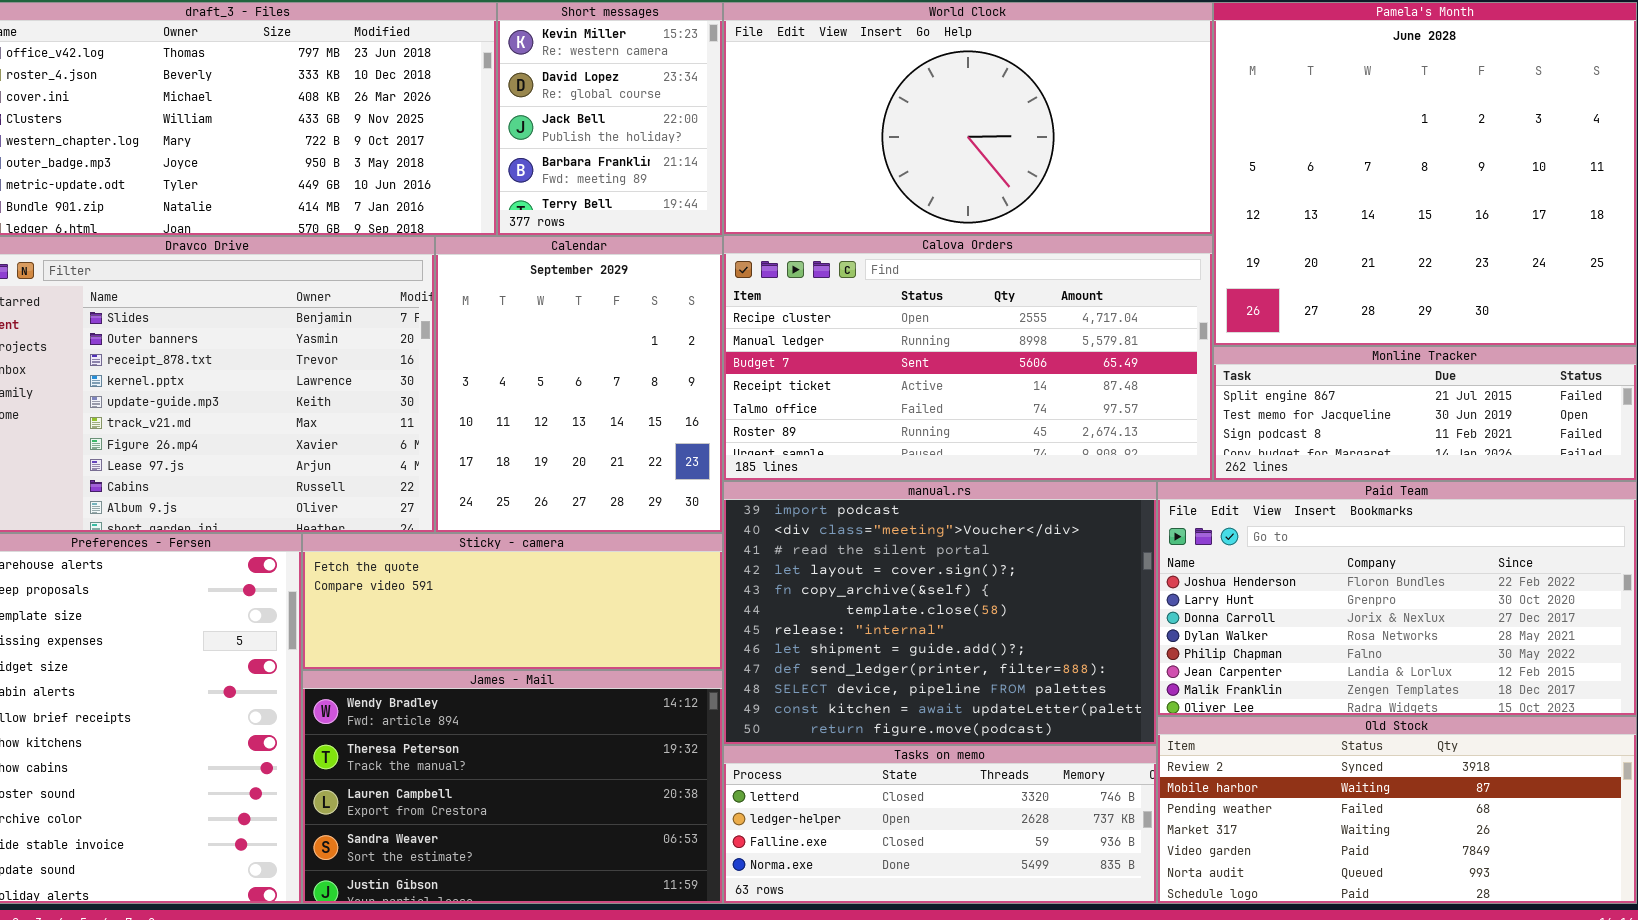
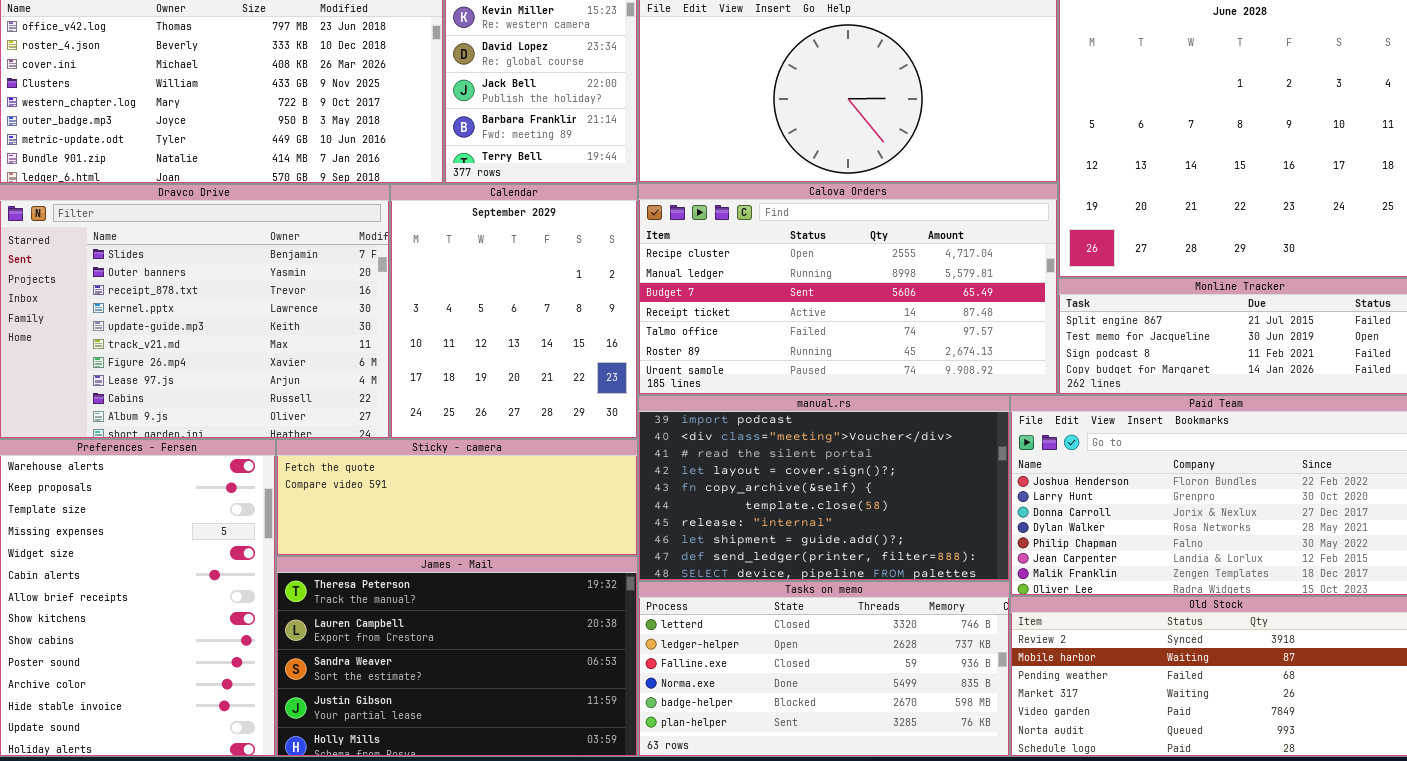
manual.rs: [723,481,1157,745] -> [638,395,1010,581], resized
James - Mail: [302,670,723,904] -> [276,556,638,757], scrolled down 1 row
Tasks on memo: [723,745,1157,904] -> [638,581,1010,757], resized

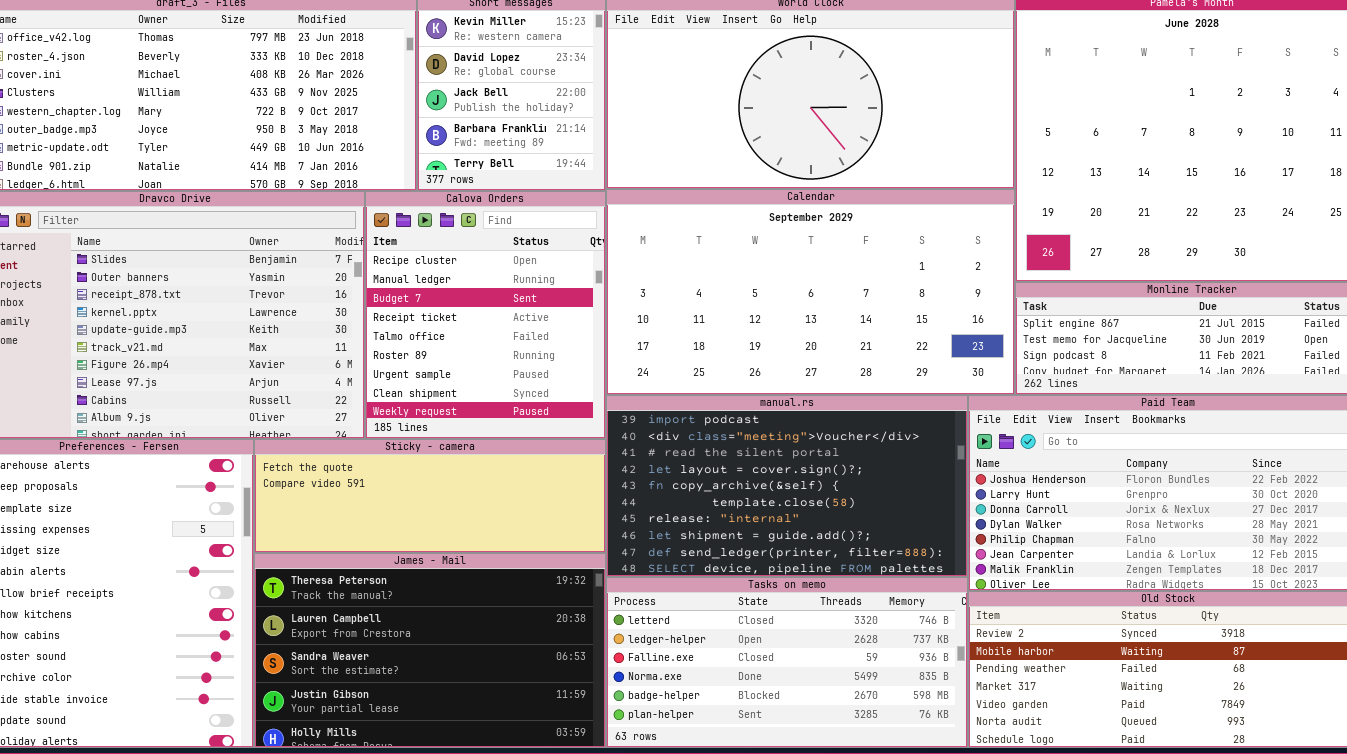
Calova Orders: [638,183,1058,395] -> [365,191,606,439], moved, resized
Calendar: [390,184,638,439] -> [606,189,1015,395], moved, resized

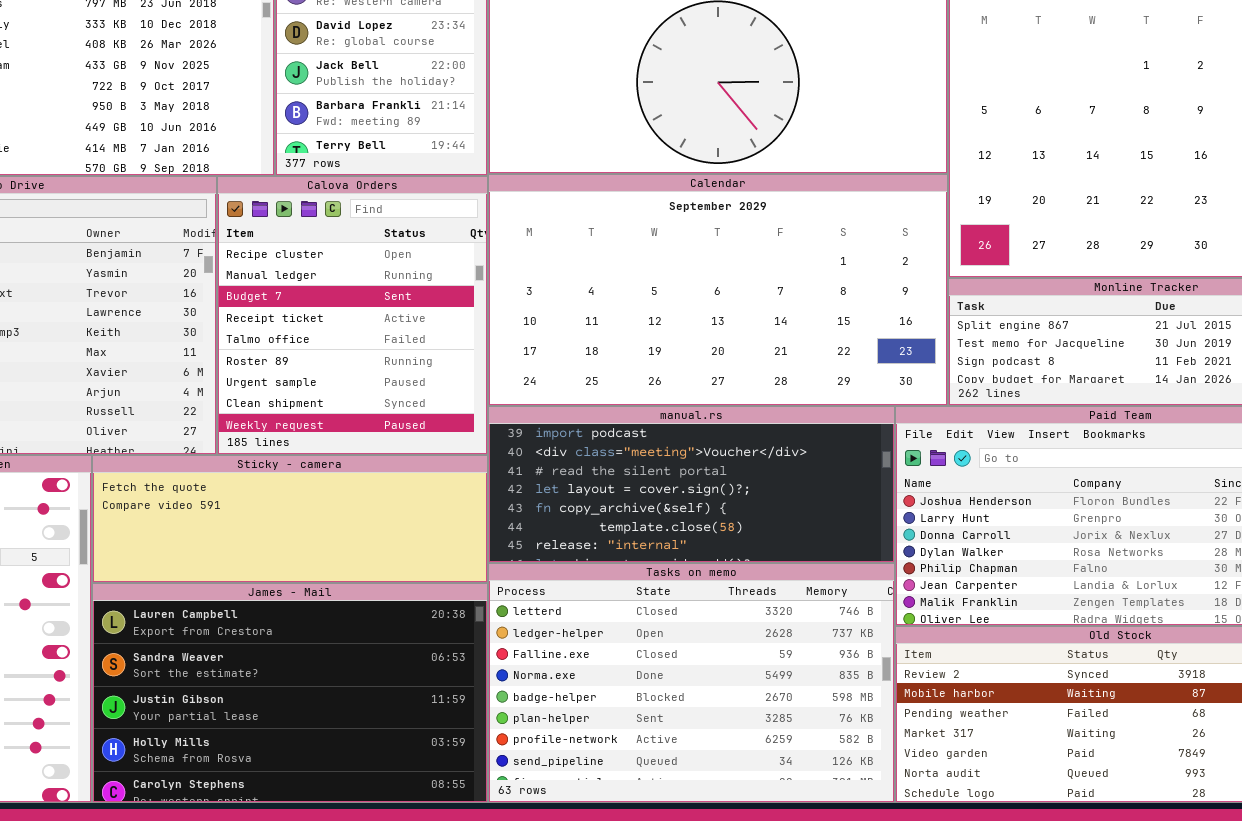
manual.rs: [606,395,968,577] -> [488,406,895,563], resized
James - Mail: [254,553,606,748] -> [92,583,488,803], scrolled down 1 row
Tasks on memo: [606,577,968,748] -> [488,563,895,803], resized

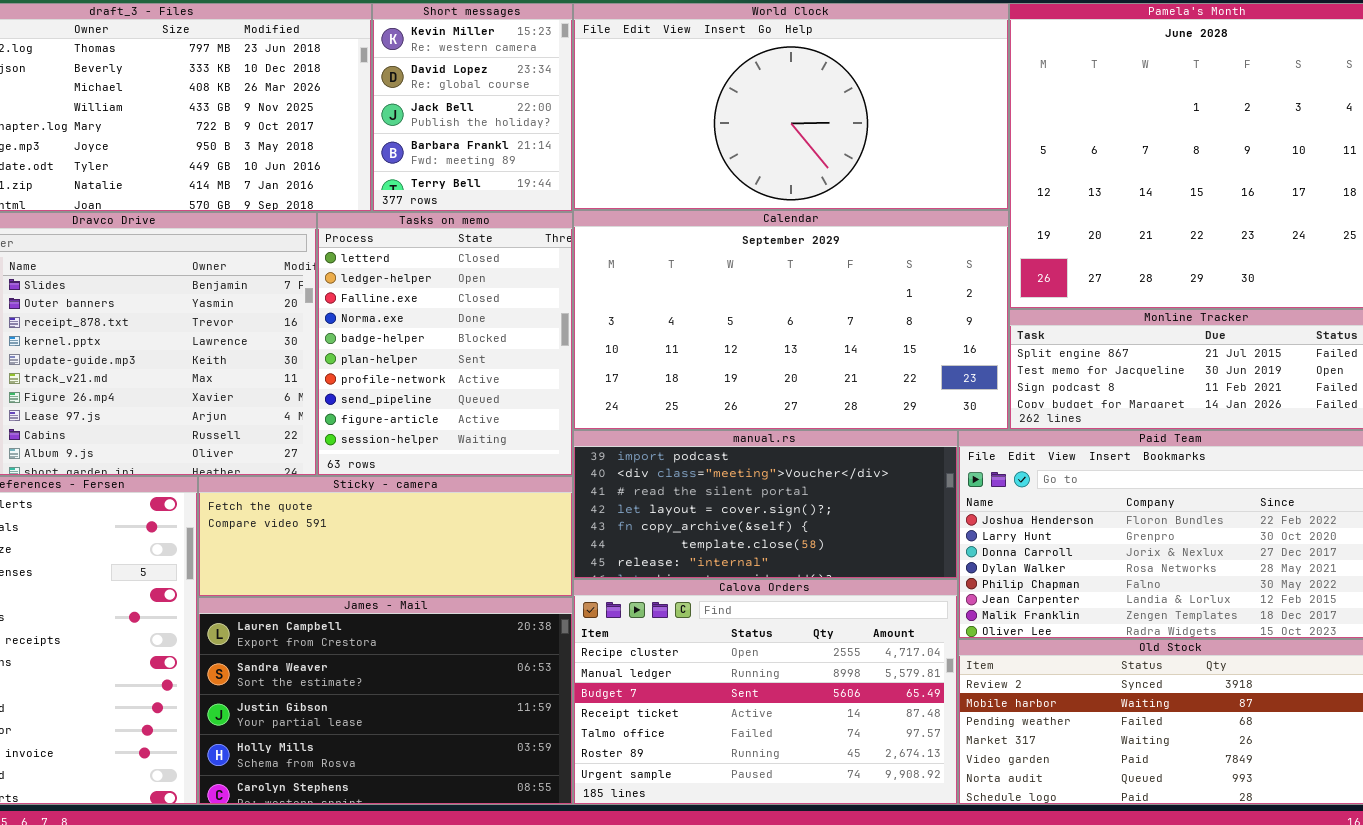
Calova Orders: [217,176,488,455] -> [573,579,958,805], moved, resized
Tasks on memo: [488,563,895,803] -> [317,212,573,476], moved, resized

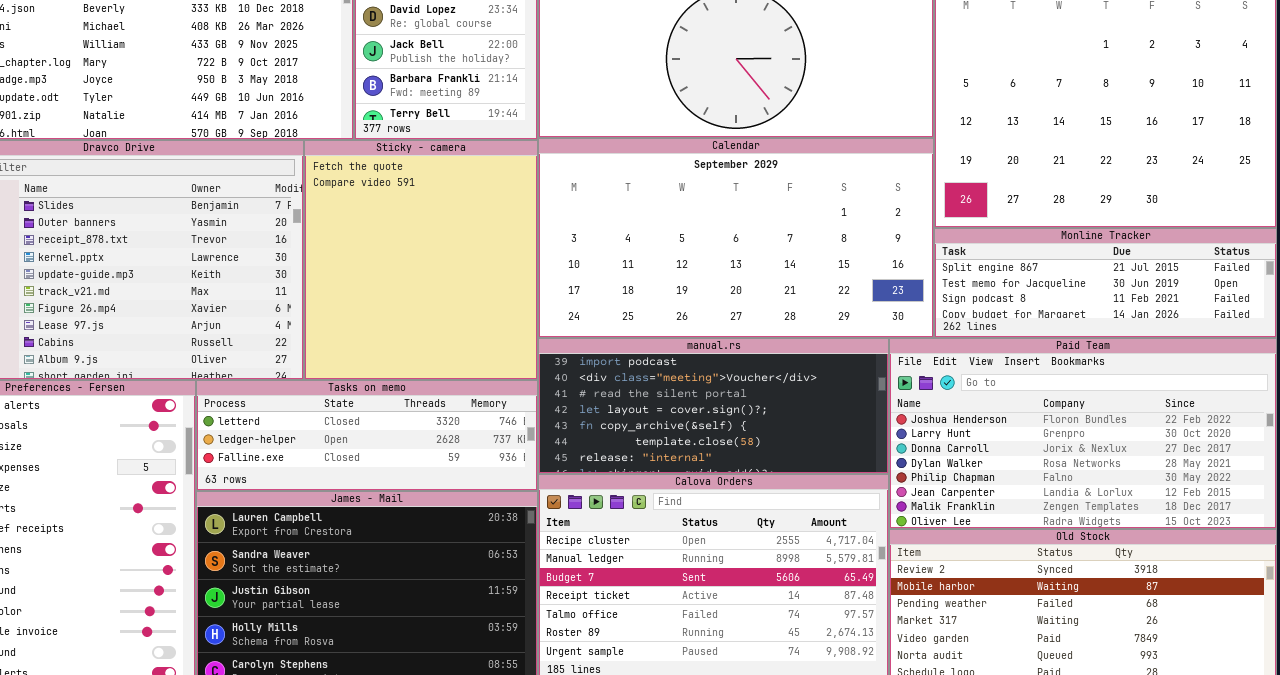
Tasks on memo: [317,212,573,476] -> [196,380,538,491], moved, resized
Sticky - camera: [198,476,573,597] -> [304,140,538,380], moved, resized

